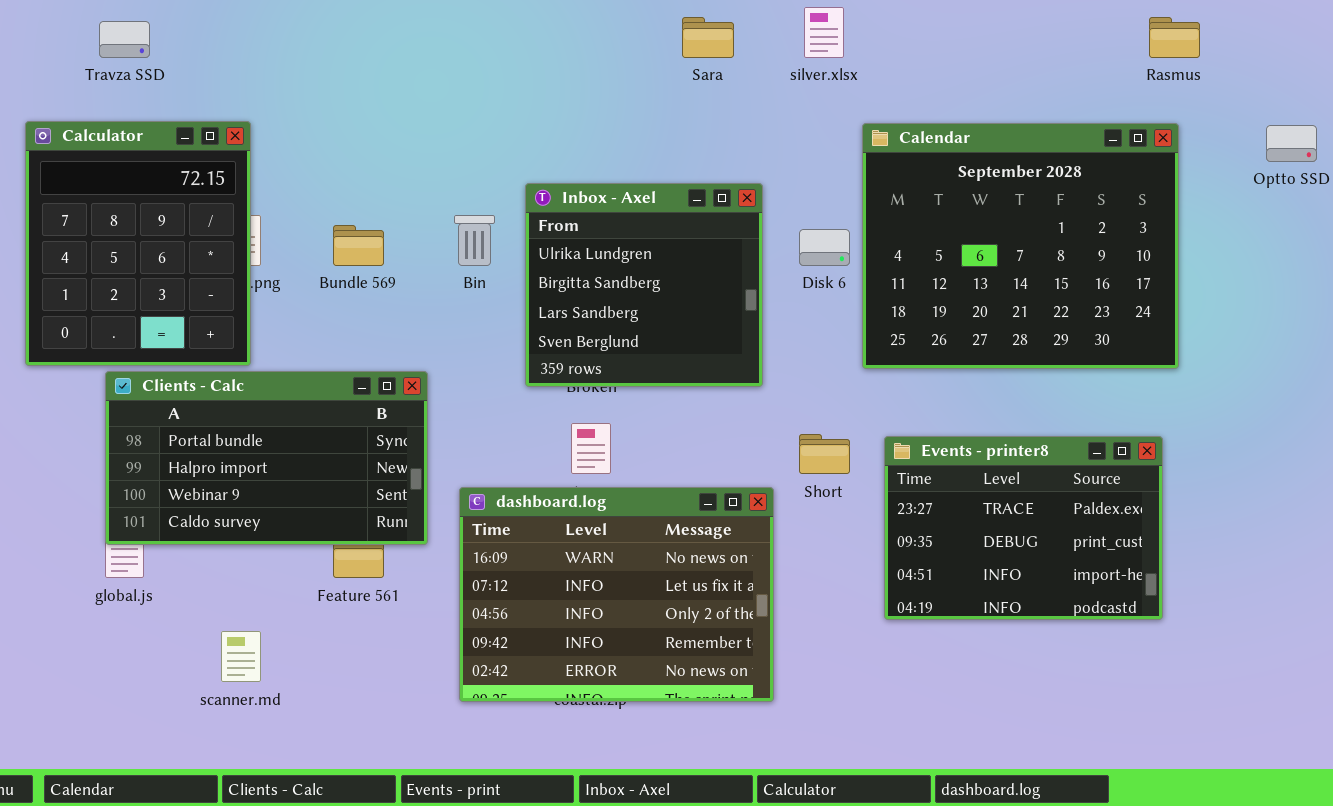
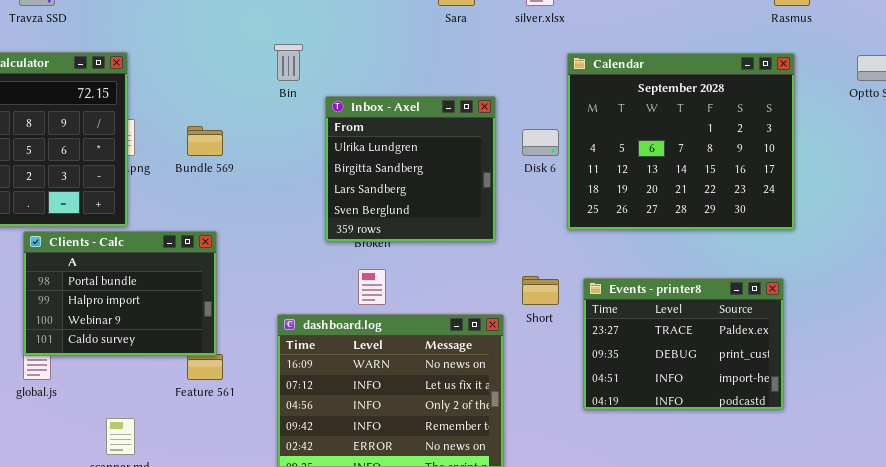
Bin: [454,215,495,266] -> [274,44,303,81], moved
Clients - Calc: [105,371,428,545] -> [23,231,217,356], resized

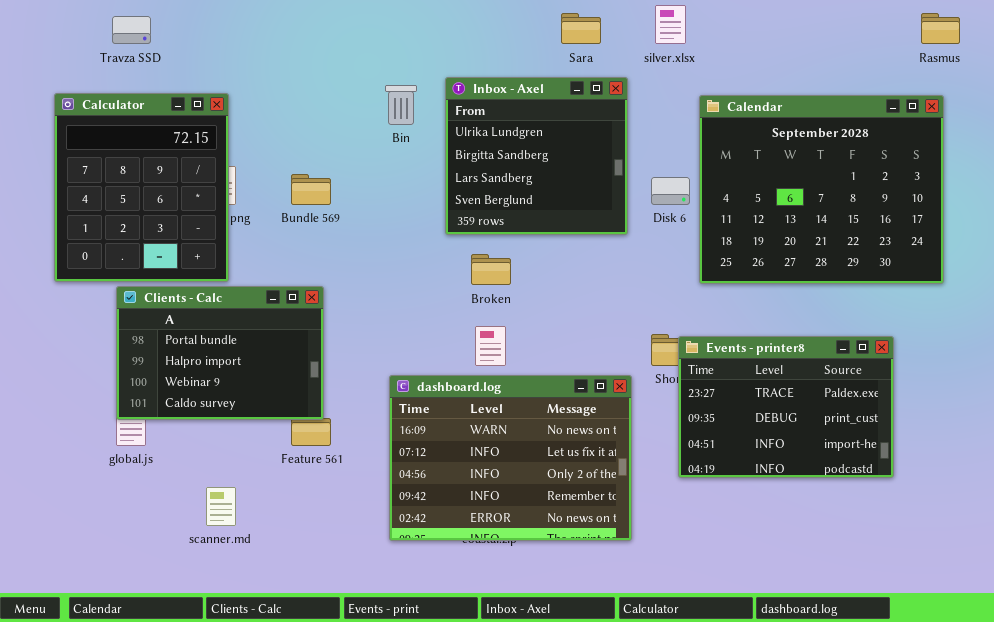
Inbox - Axel: [325,96,496,242] -> [445,77,628,235], moved
Events - printer8: [583,278,784,410] -> [678,336,894,478], moved

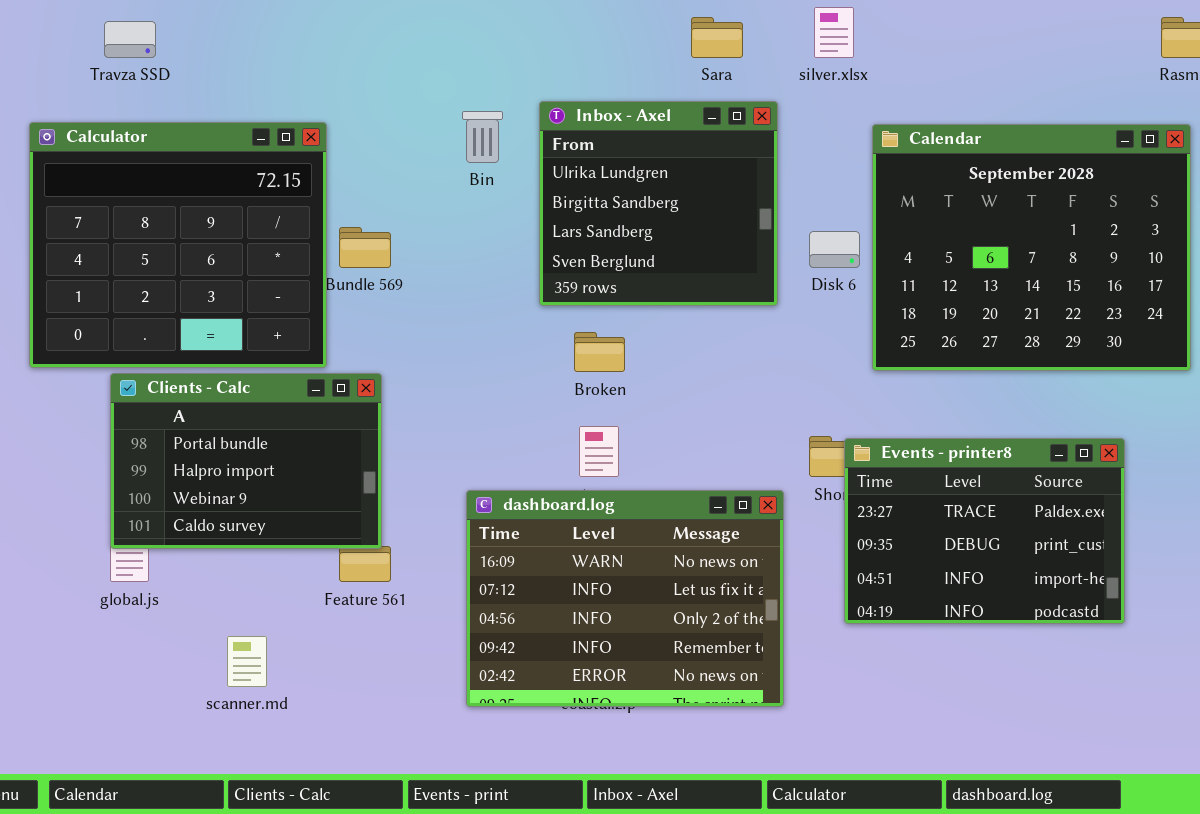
Calculator: [54,93,229,282] -> [29,122,327,368], resized

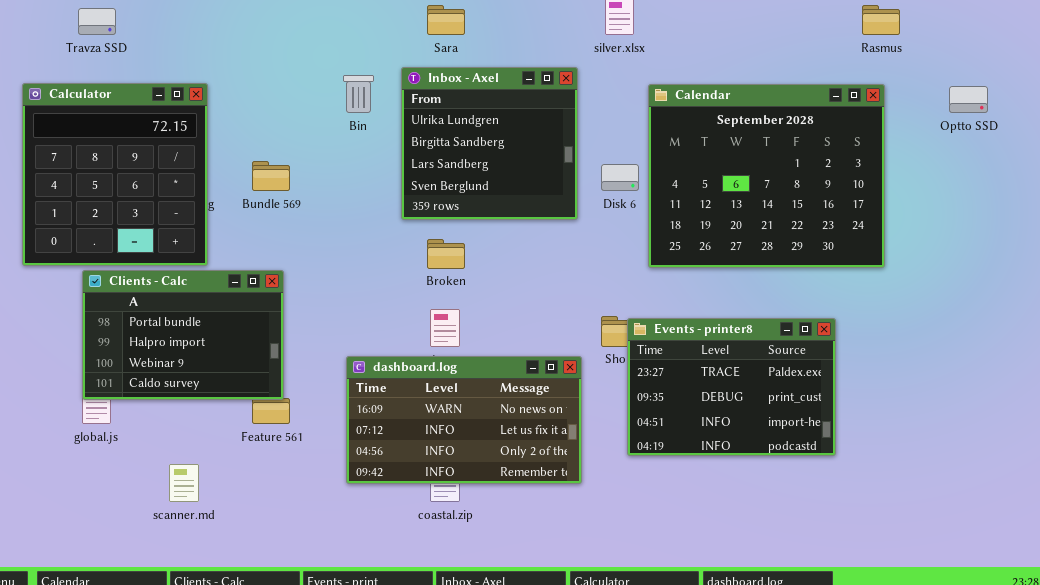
Sara: [691,17,743,58] -> [427,5,465,35], moved
Calculator: [29,122,327,368] -> [22,83,208,266], resized
dashboard.log: [466,490,784,707] -> [346,356,582,484], resized

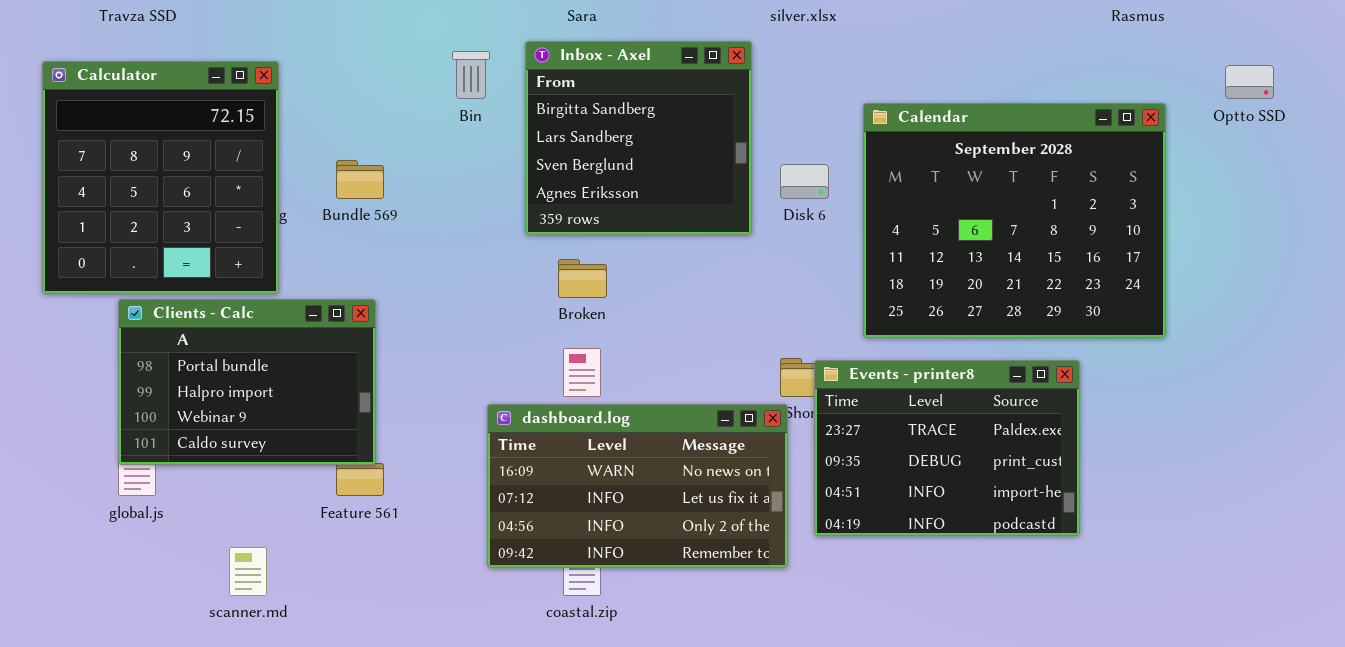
Inbox - Axel: [401,67,578,220] -> [525,41,752,235], scrolled down 1 row
Calendar: [648,84,885,268] -> [863,103,1166,338], moved
dashboard.log: [346,356,582,484] -> [487,404,788,568], moved

